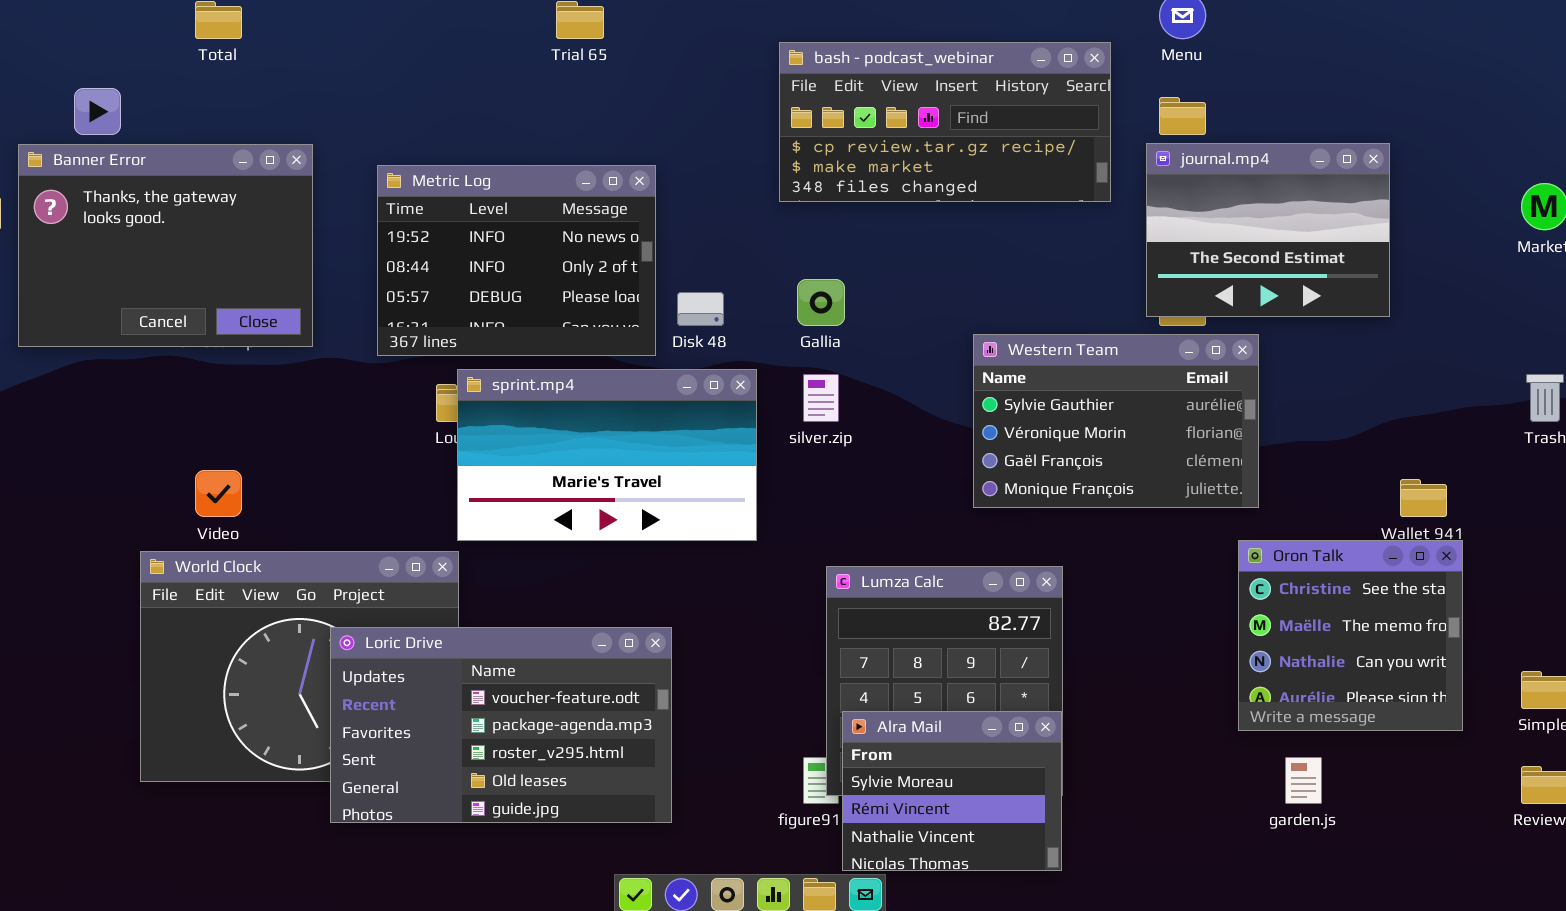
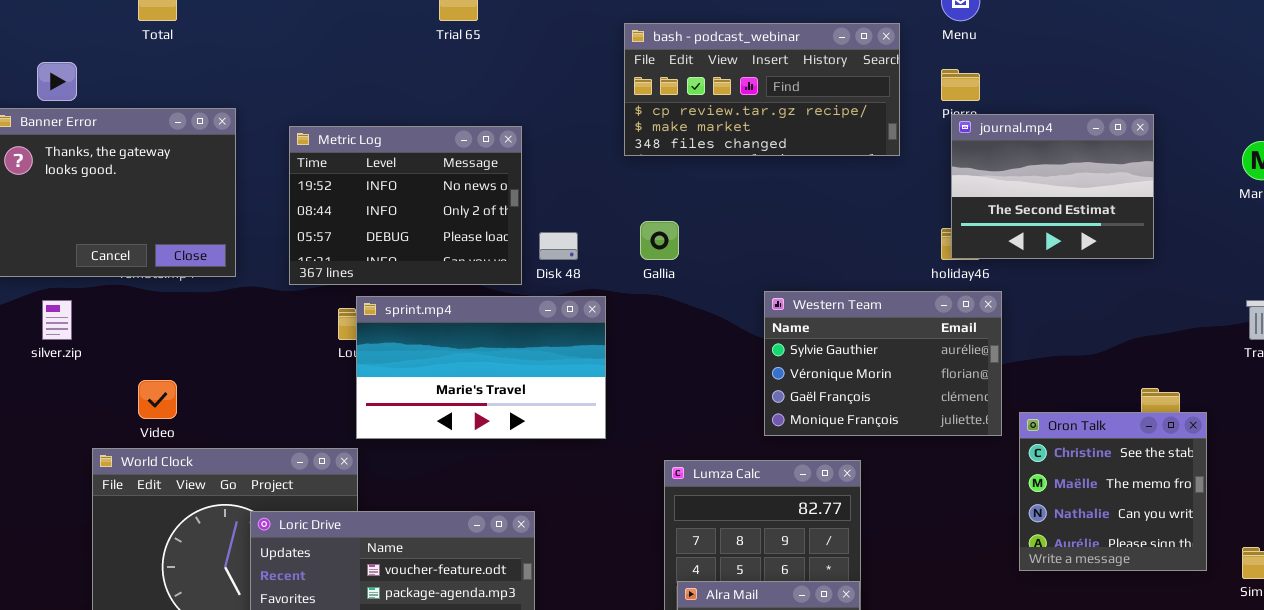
journal.mp4: [1146,143,1390,317] -> [951,114,1154,259], moved
Western Team: [973,334,1259,508] -> [764,291,1002,436], moved
silver.zip: [803,374,839,422] -> [42,300,72,340], moved
Oron Talk: [1238,540,1463,731] -> [1019,412,1207,571], moved

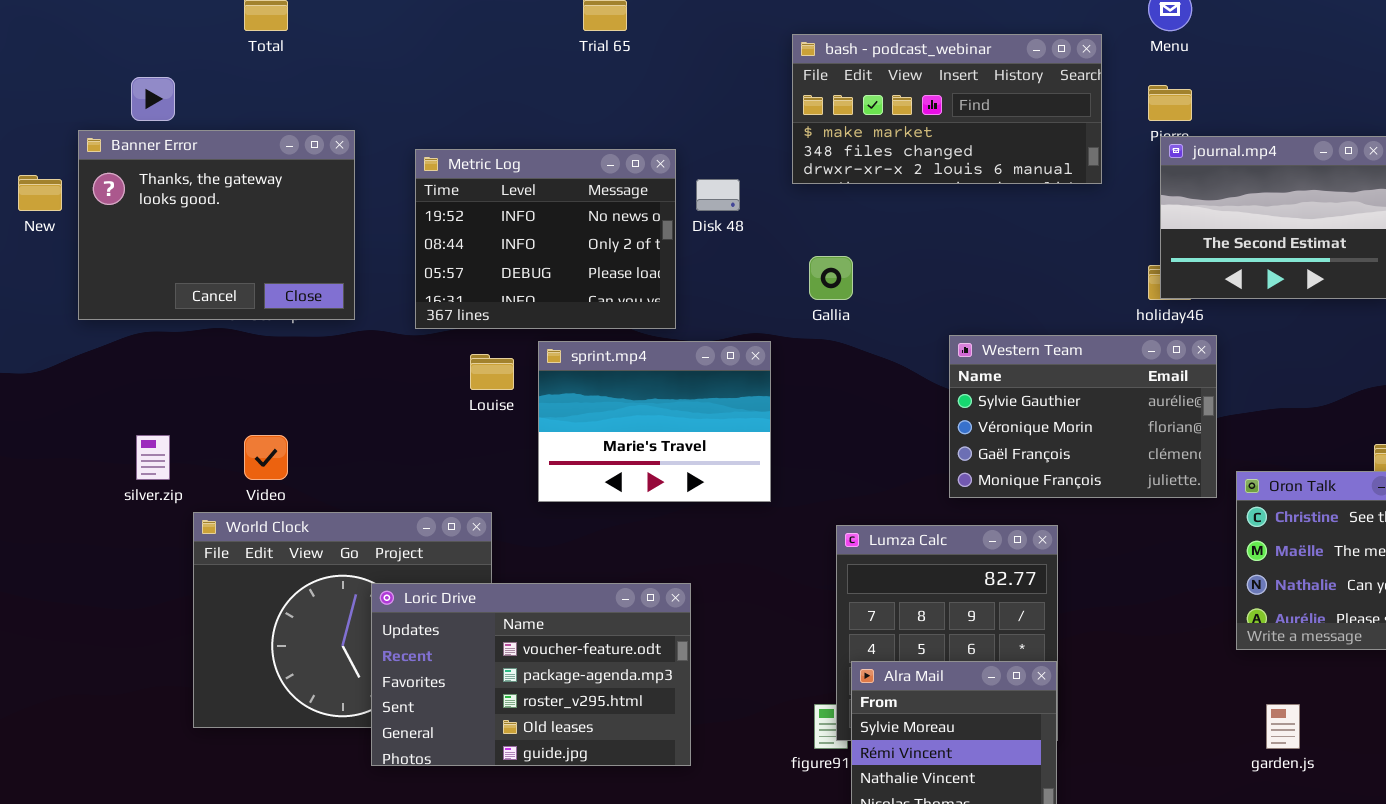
bash - podcast_webinar: [624,23,900,156] -> [792,34,1102,184], scrolled down 1 row
Disk 48: [539,232,578,260] -> [696,179,740,211], moved
sprint.mp4: [356,296,606,439] -> [538,341,771,502], resized
silver.zip: [42,300,72,340] -> [136,435,170,480], moved

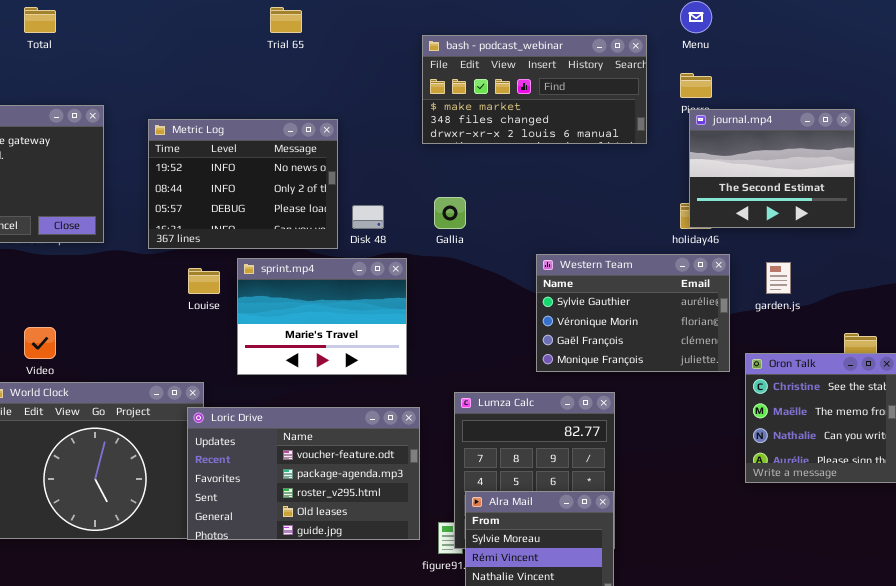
Disk 48: [696,179,740,211] -> [352,205,384,229], moved
Loric Drive: [371,583,691,766] -> [187,407,420,540], moved
garden.js: [1266,704,1300,749] -> [766,262,791,294], moved

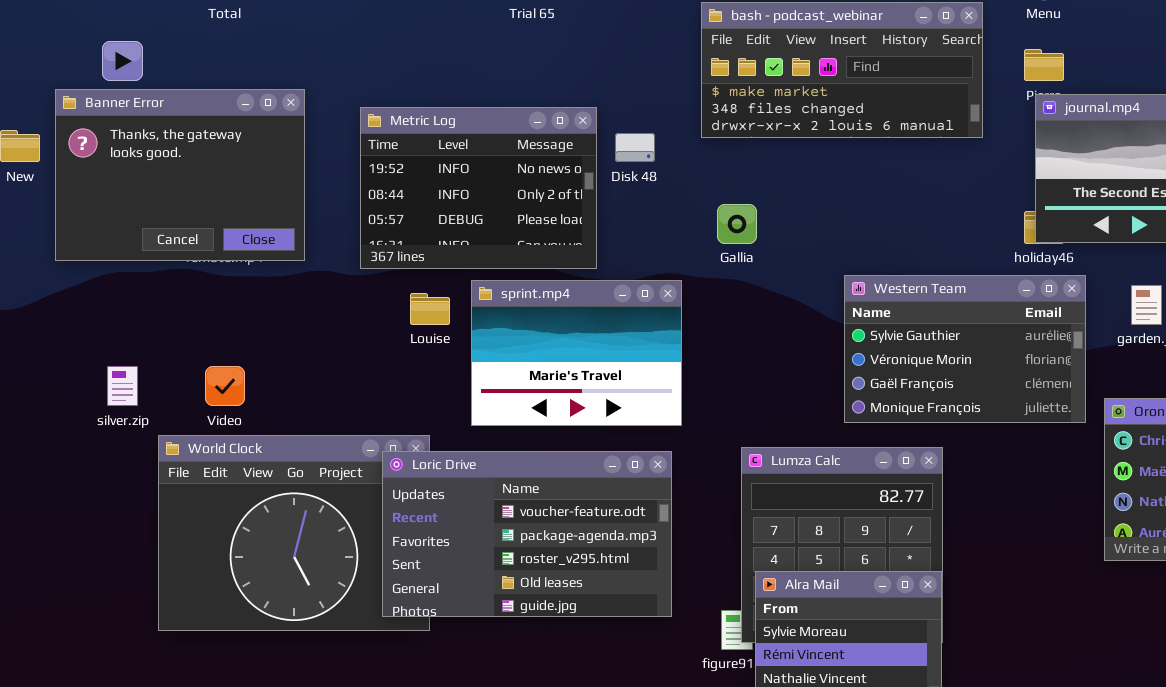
Disk 48: [352,205,384,229] -> [615,133,655,162], moved
Loric Drive: [187,407,420,540] -> [382,451,672,617], moved

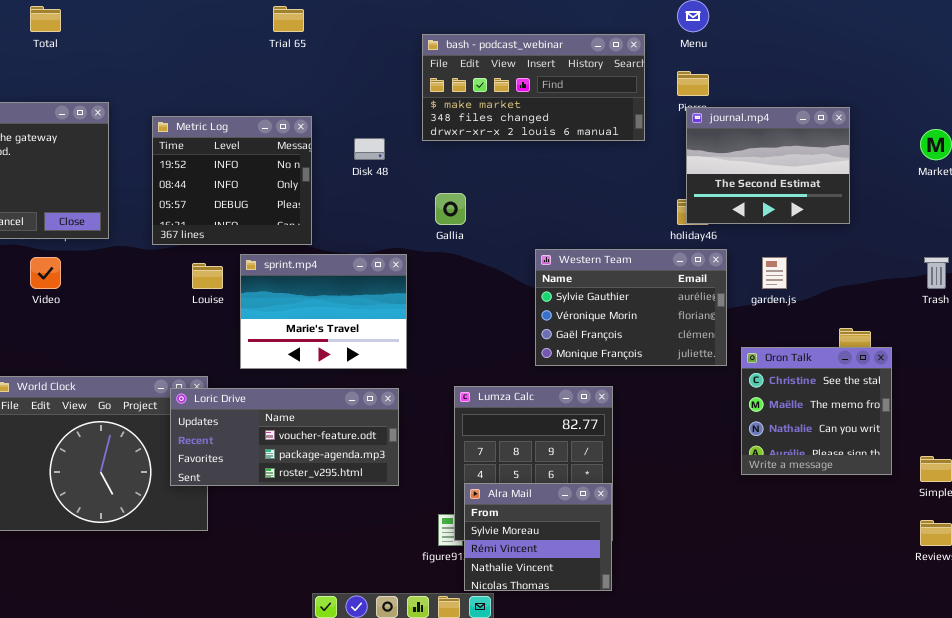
Metric Log: [360,107,597,269] -> [152,116,312,245], resized
Video: [205,366,245,406] -> [30,257,61,289], moved
Loric Drive: [382,451,672,617] -> [170,388,399,486], resized

